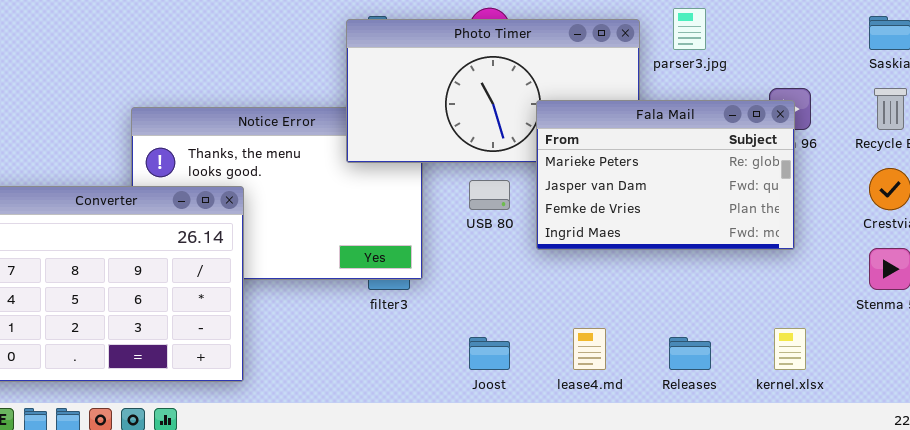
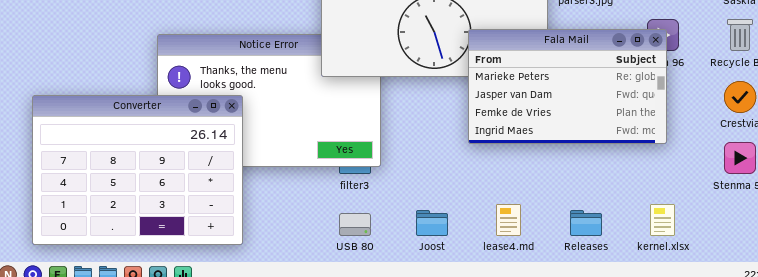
USB 80: [469,180,510,210] -> [339,213,371,236], moved

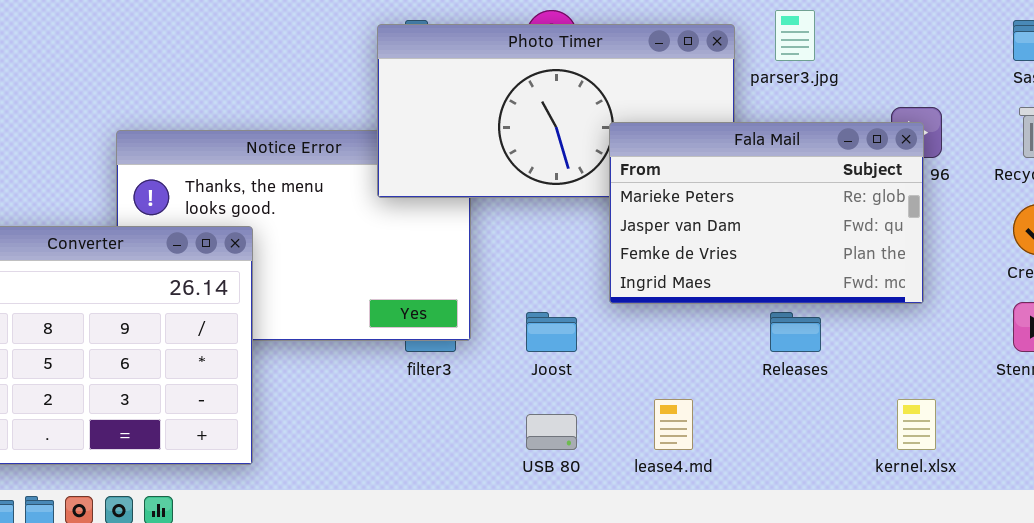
Joost: [416,210,448,236] -> [526,312,577,352], moved
Releases: [570,210,602,236] -> [770,312,821,352], moved
USB 80: [339,213,371,236] -> [526,414,577,450], moved

